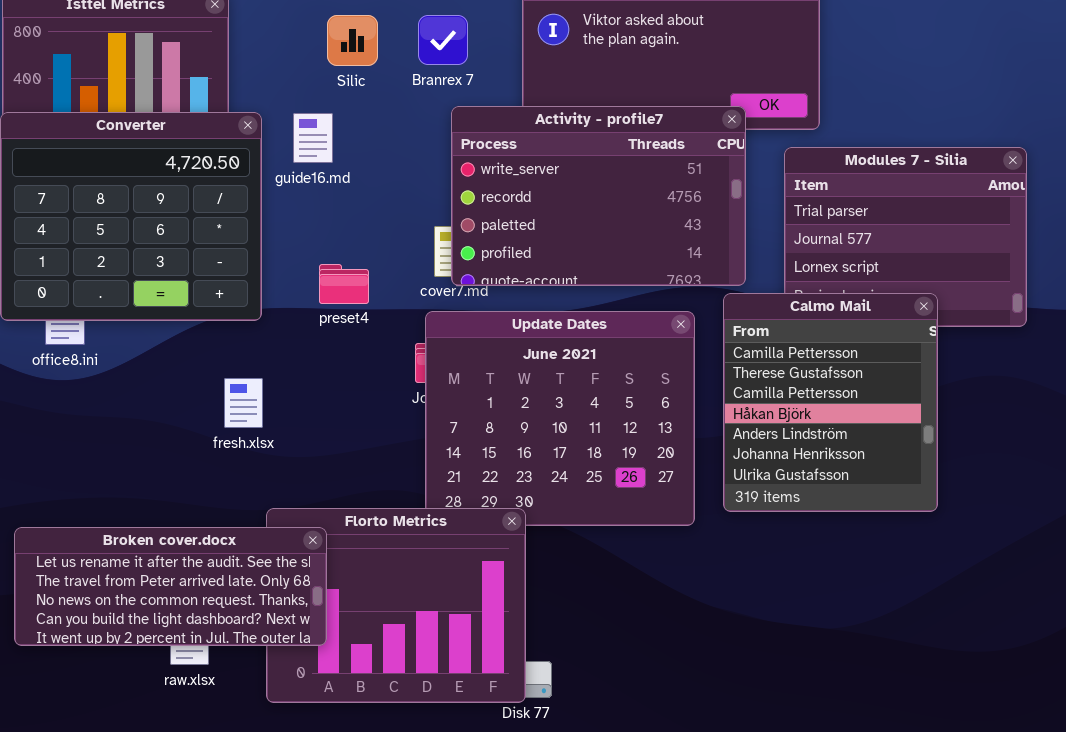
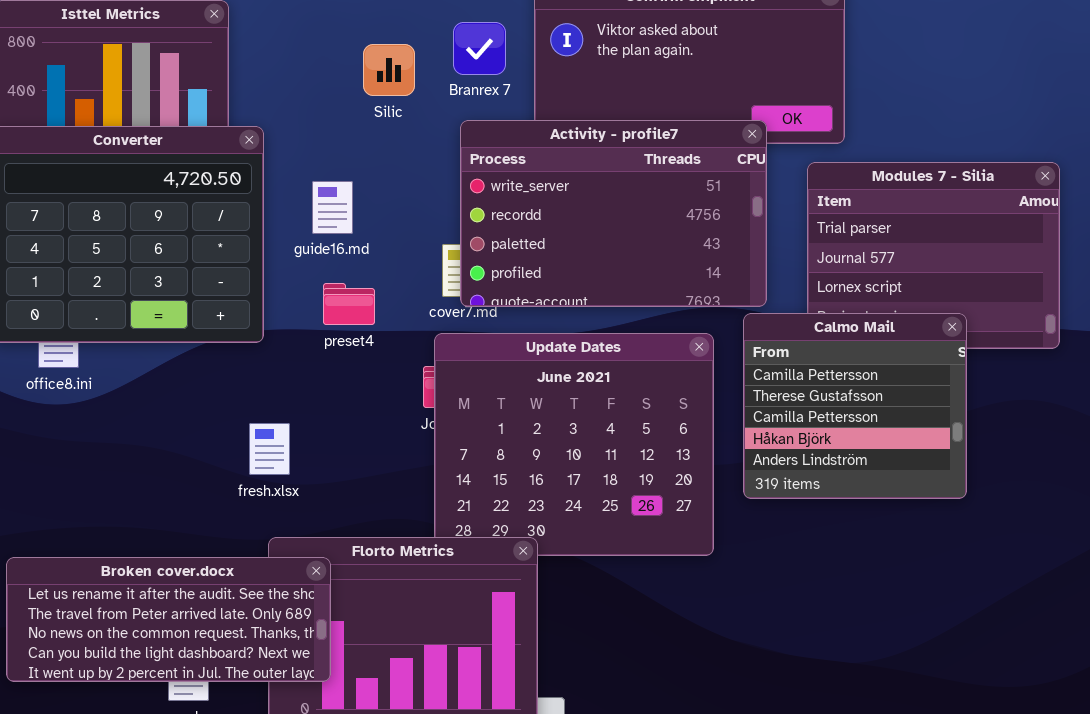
Branrex 7: [418,15,468,65] -> [453,22,506,75], moved
Silic: [327,15,378,66] -> [363,44,415,96], moved
guide16.md: [293,113,333,163] -> [312,181,353,234], moved
Calmo Mail: [723,293,938,512] -> [743,313,967,499], resized
fresh.xlsx: [224,378,263,428] -> [249,423,290,475], moved

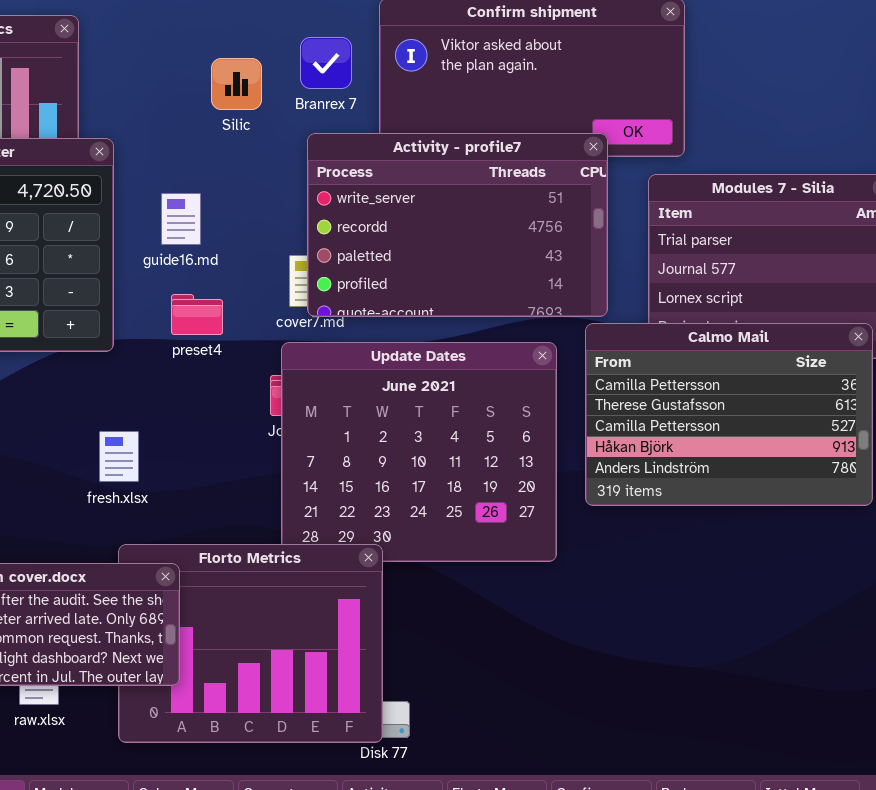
Calmo Mail: [743,313,967,499] -> [585,323,873,506], resized

